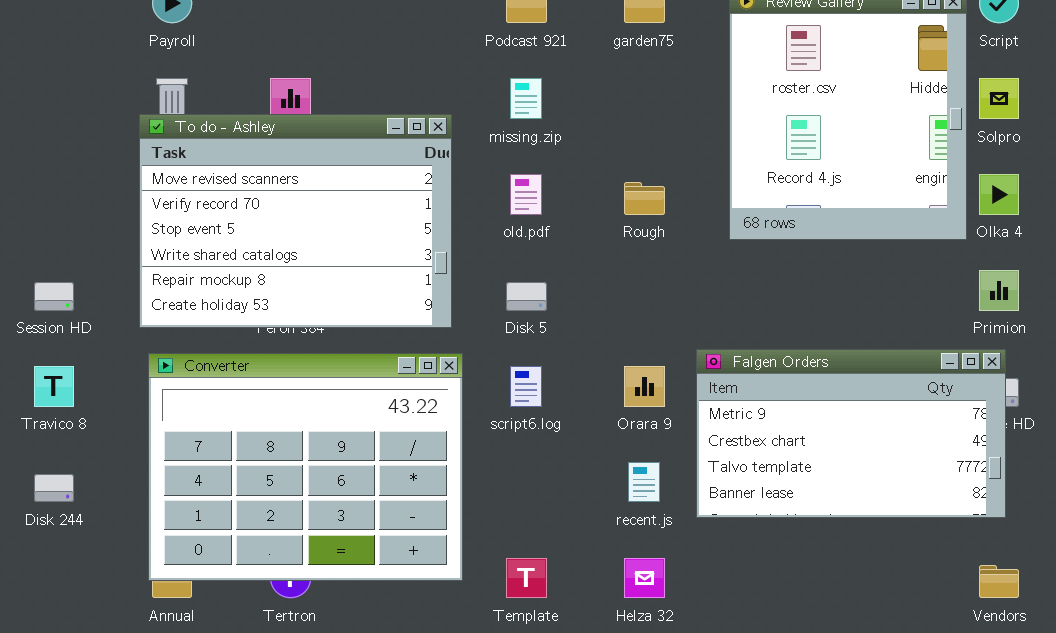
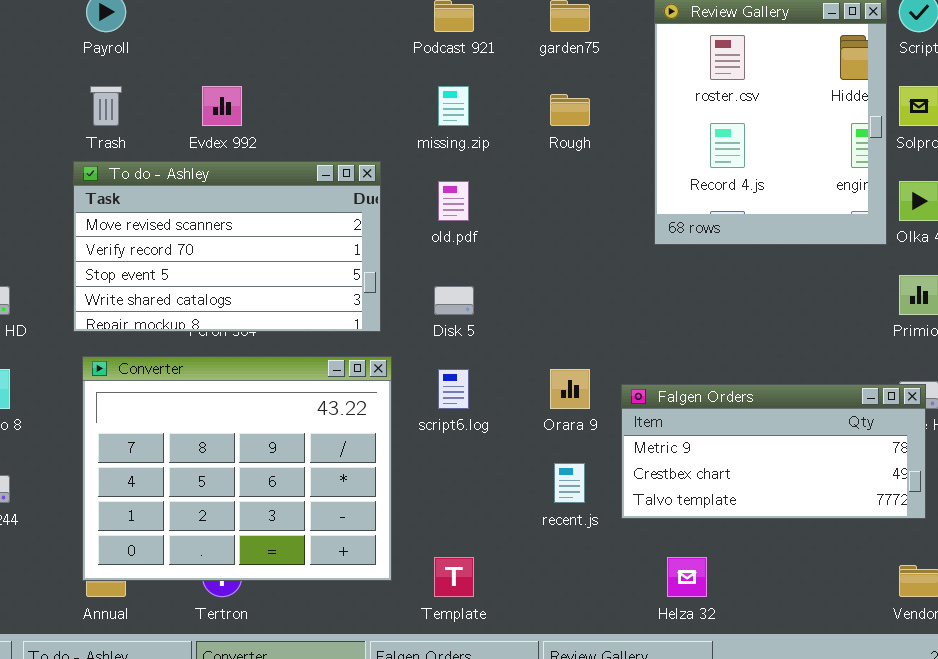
To do - Ashley: [139,114,452,328] -> [73,161,381,332], resized
Rough: [624,182,665,215] -> [550,94,590,126], moved
Falgen Orders: [696,349,1006,518] -> [621,384,926,519], resized
Helza 32: [624,558,665,598] -> [667,557,707,597], moved

